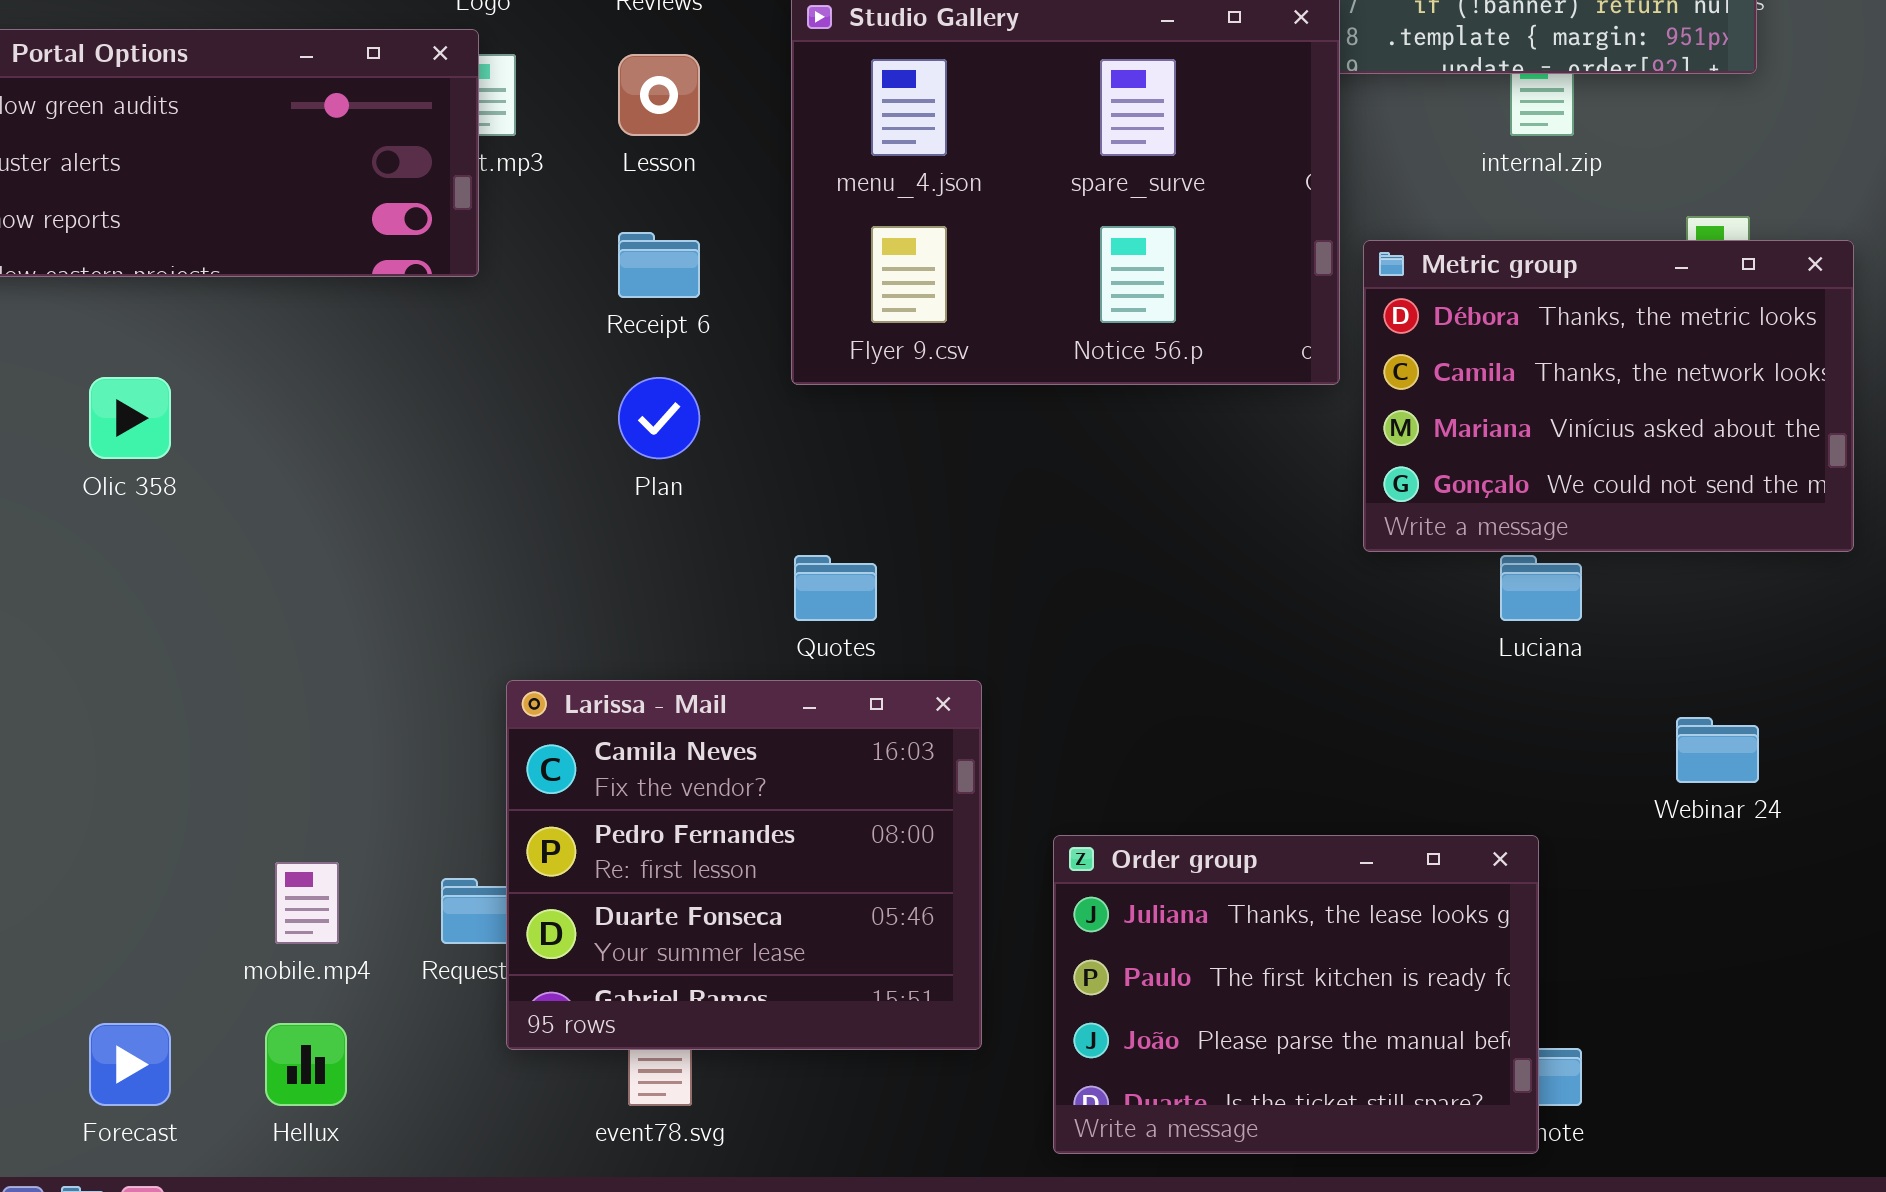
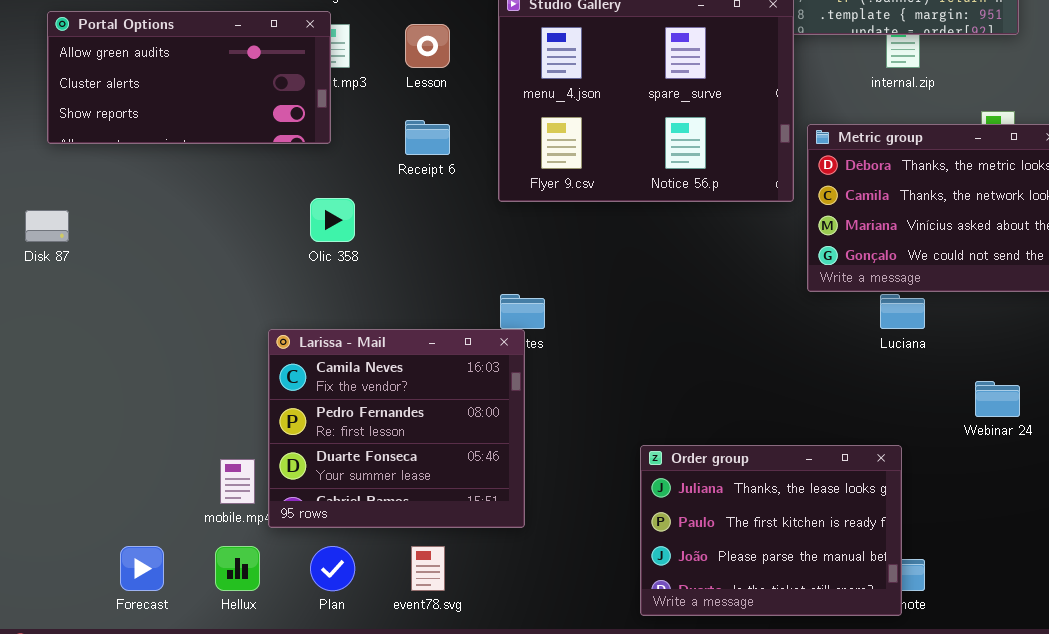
Olic 358: [89,377,171,459] -> [310,198,355,242], moved
Plan: [618,377,700,459] -> [310,546,355,591], moved
Larissa - Mail: [506,680,982,1050] -> [268,329,525,528], moved

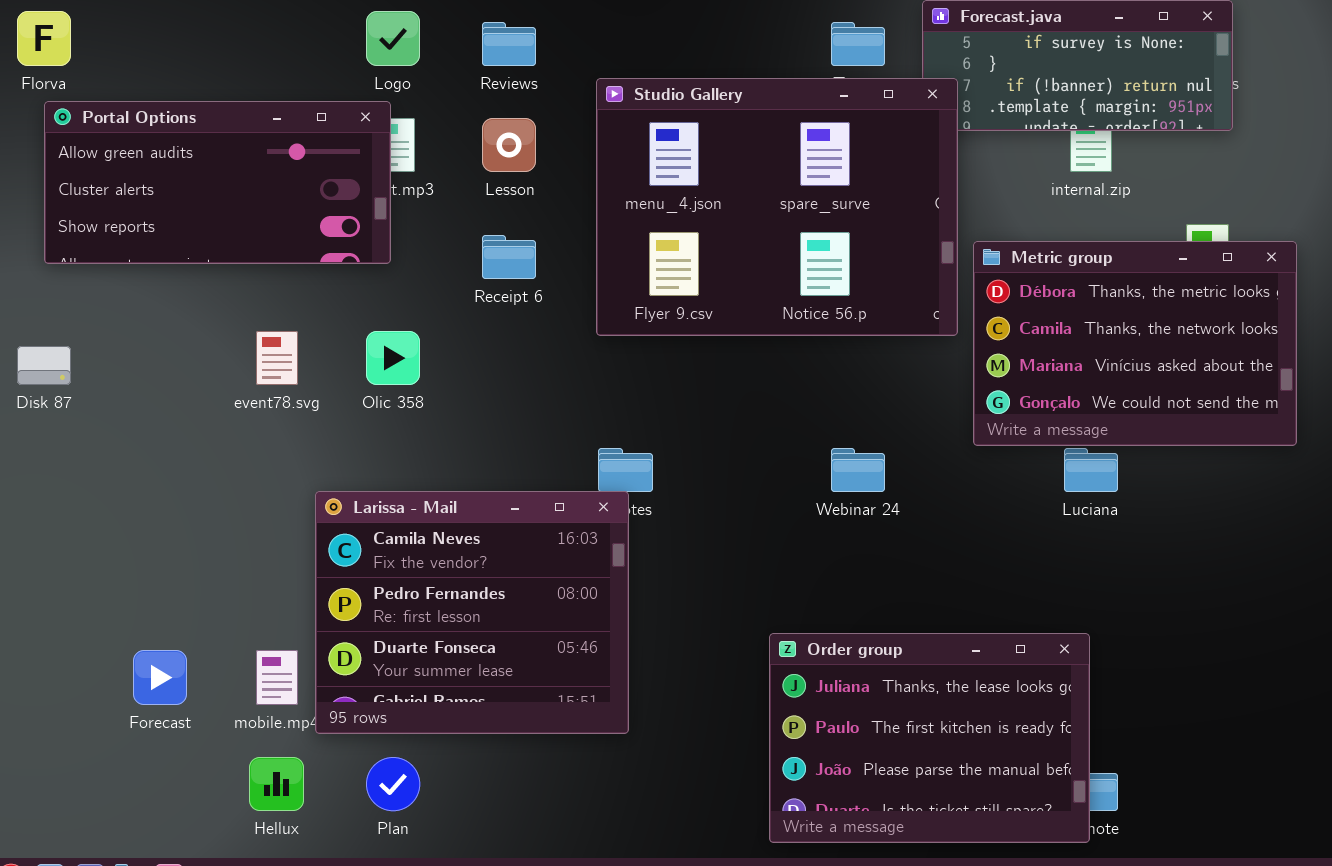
Webinar 24: [975,381,1020,417] -> [831,448,885,492], moved
Forecast: [120,546,164,591] -> [133,650,187,705], moved
event78.svg: [411,546,445,591] -> [256,331,298,385], moved

